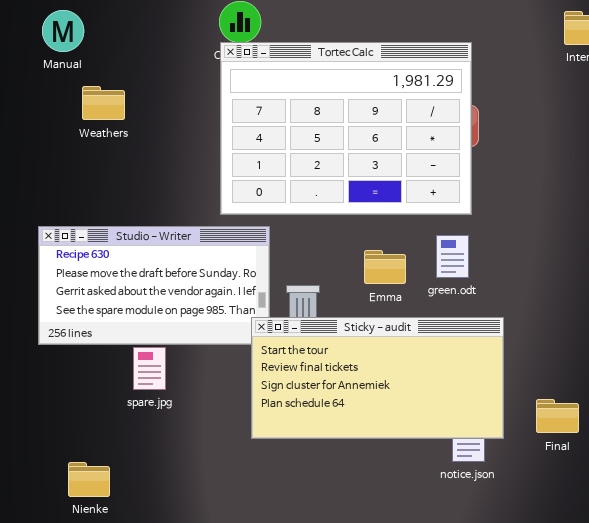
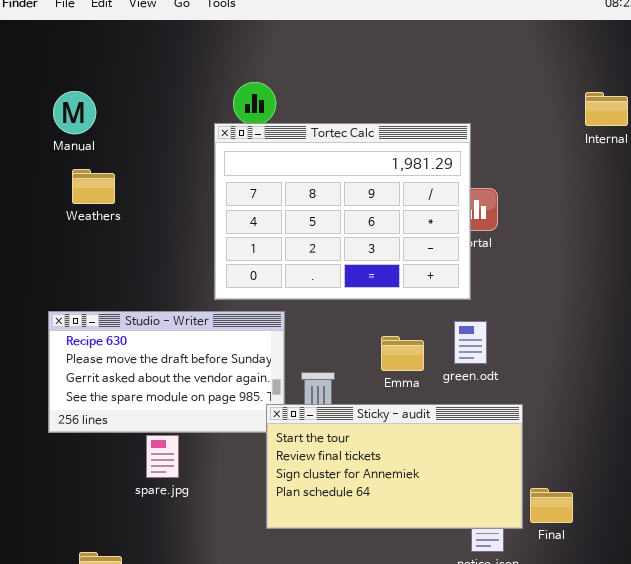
Tortec Calc: [220,42,472,215] -> [214,123,471,300], moved
Weathers: [82,86,125,120] -> [72,169,115,204], moved
Final: [536,399,579,433] -> [530,488,573,523], moved

